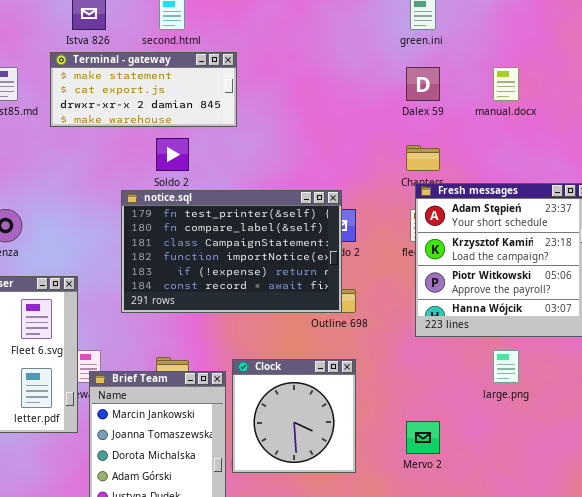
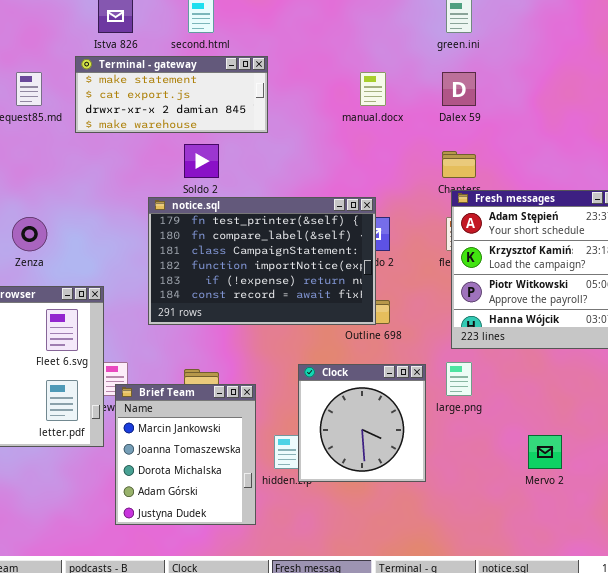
manual.docx: [493,67,519,101] -> [360,72,386,106], moved
large.png: [493,350,519,383] -> [446,362,472,396], moved
Clock: [232,359,356,473] -> [298,364,426,482], moved
Mervo 2: [406,421,440,454] -> [528,435,562,469], moved

